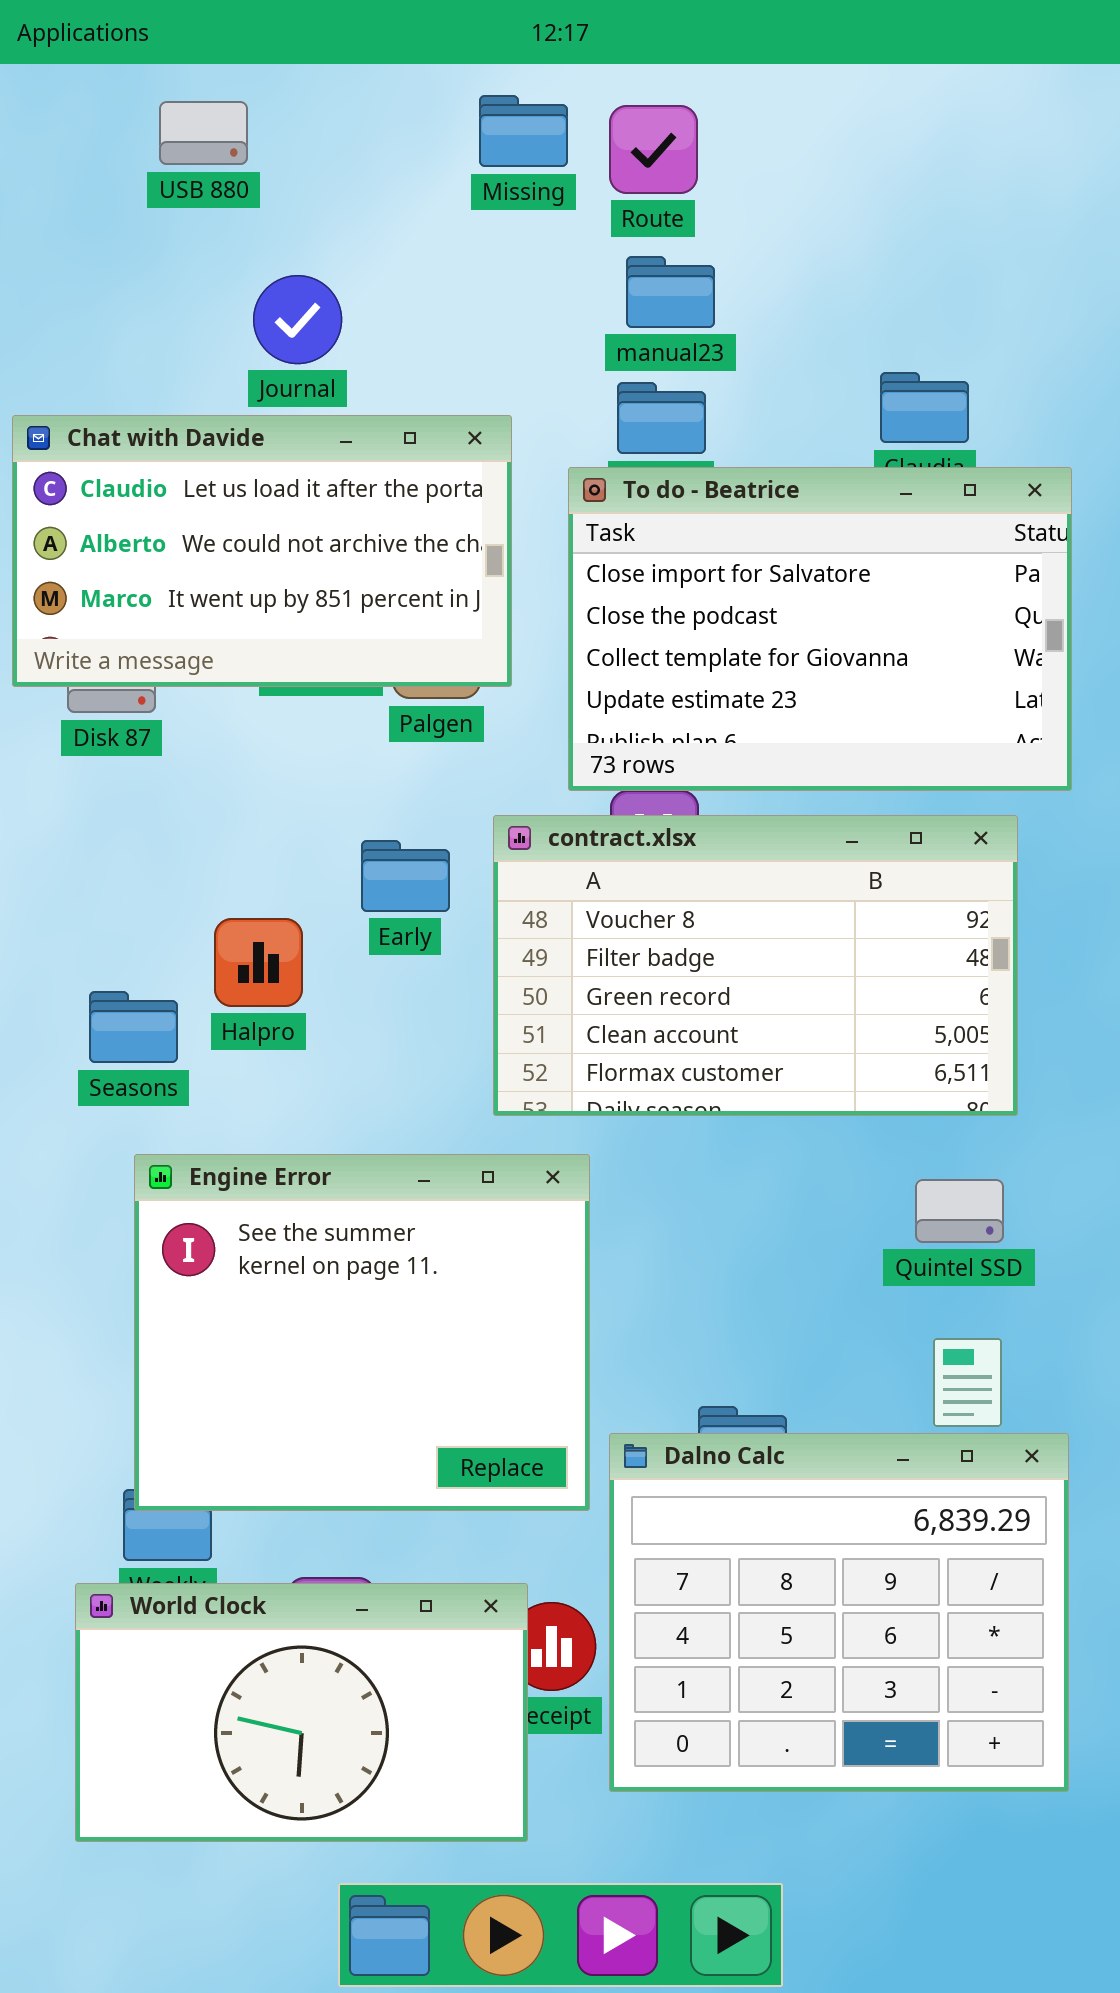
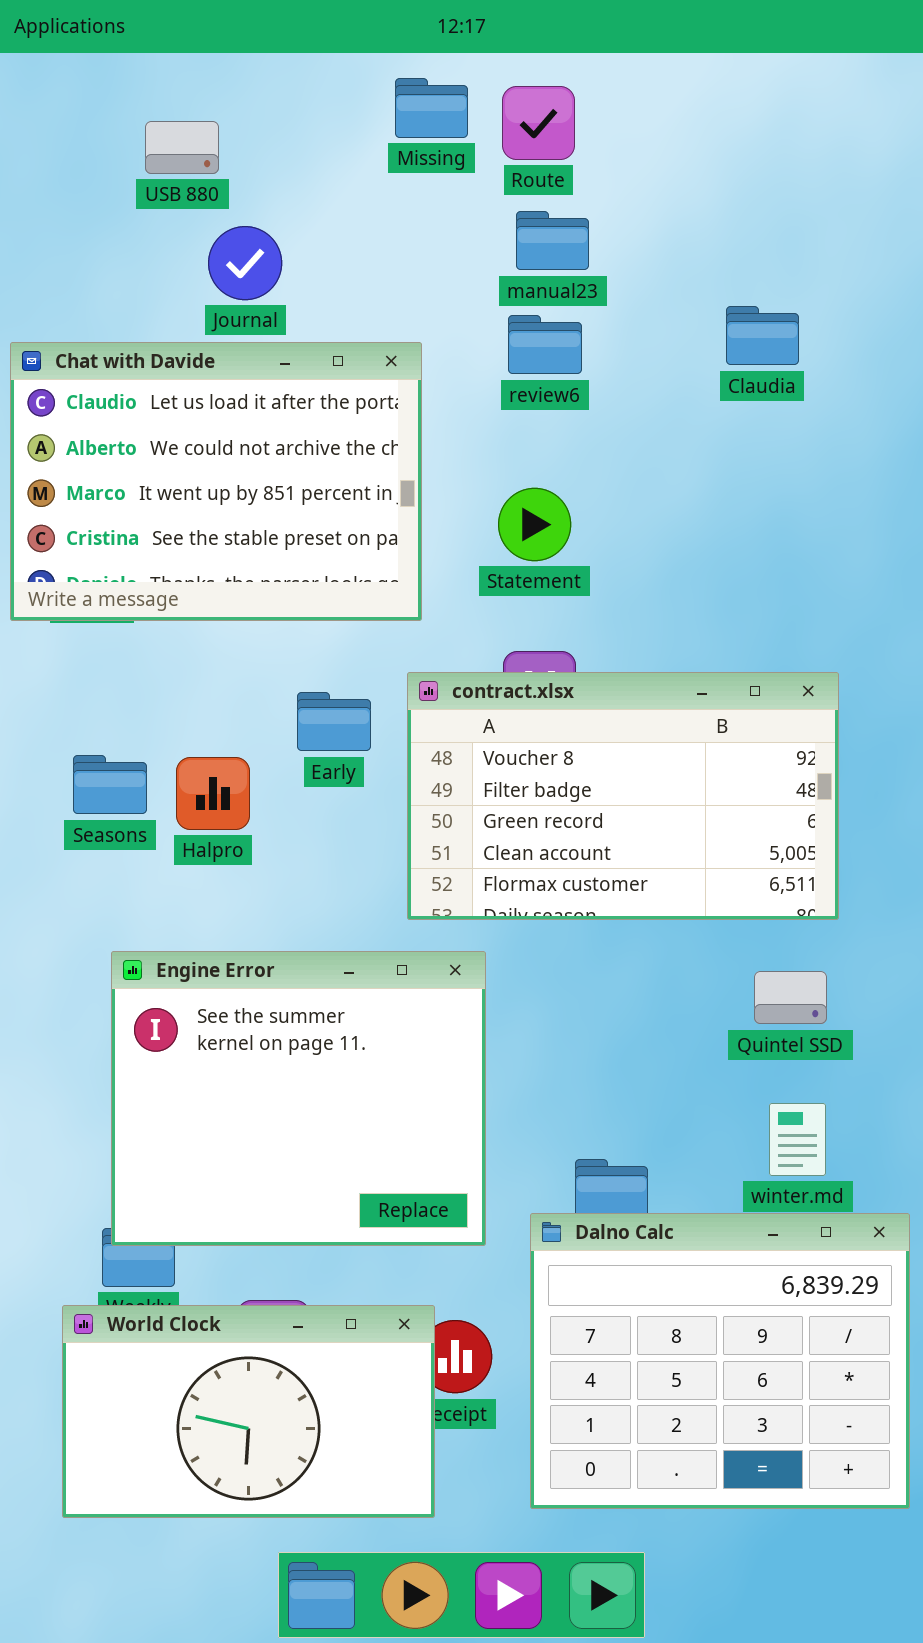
USB 880: [159,101,248,165] -> [145,121,219,174], moved
Chat with Davide: [12,415,512,687] -> [10,342,422,621], resized
To do - Beatrice: [568,467,1072,791] -> none, closed
Seasons: [89,991,178,1063] -> [73,755,147,814], moved
Dalno Calc: [609,1433,1069,1792] -> [530,1213,910,1509], moved

